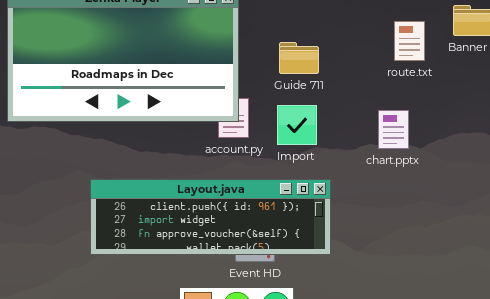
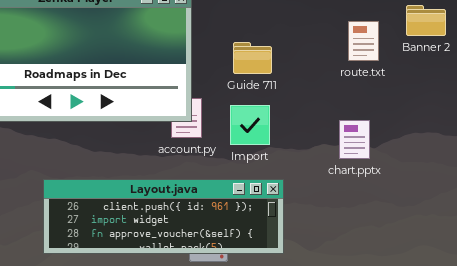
chart.pptx: [378,110,409,149] -> [339,120,370,159], moved

